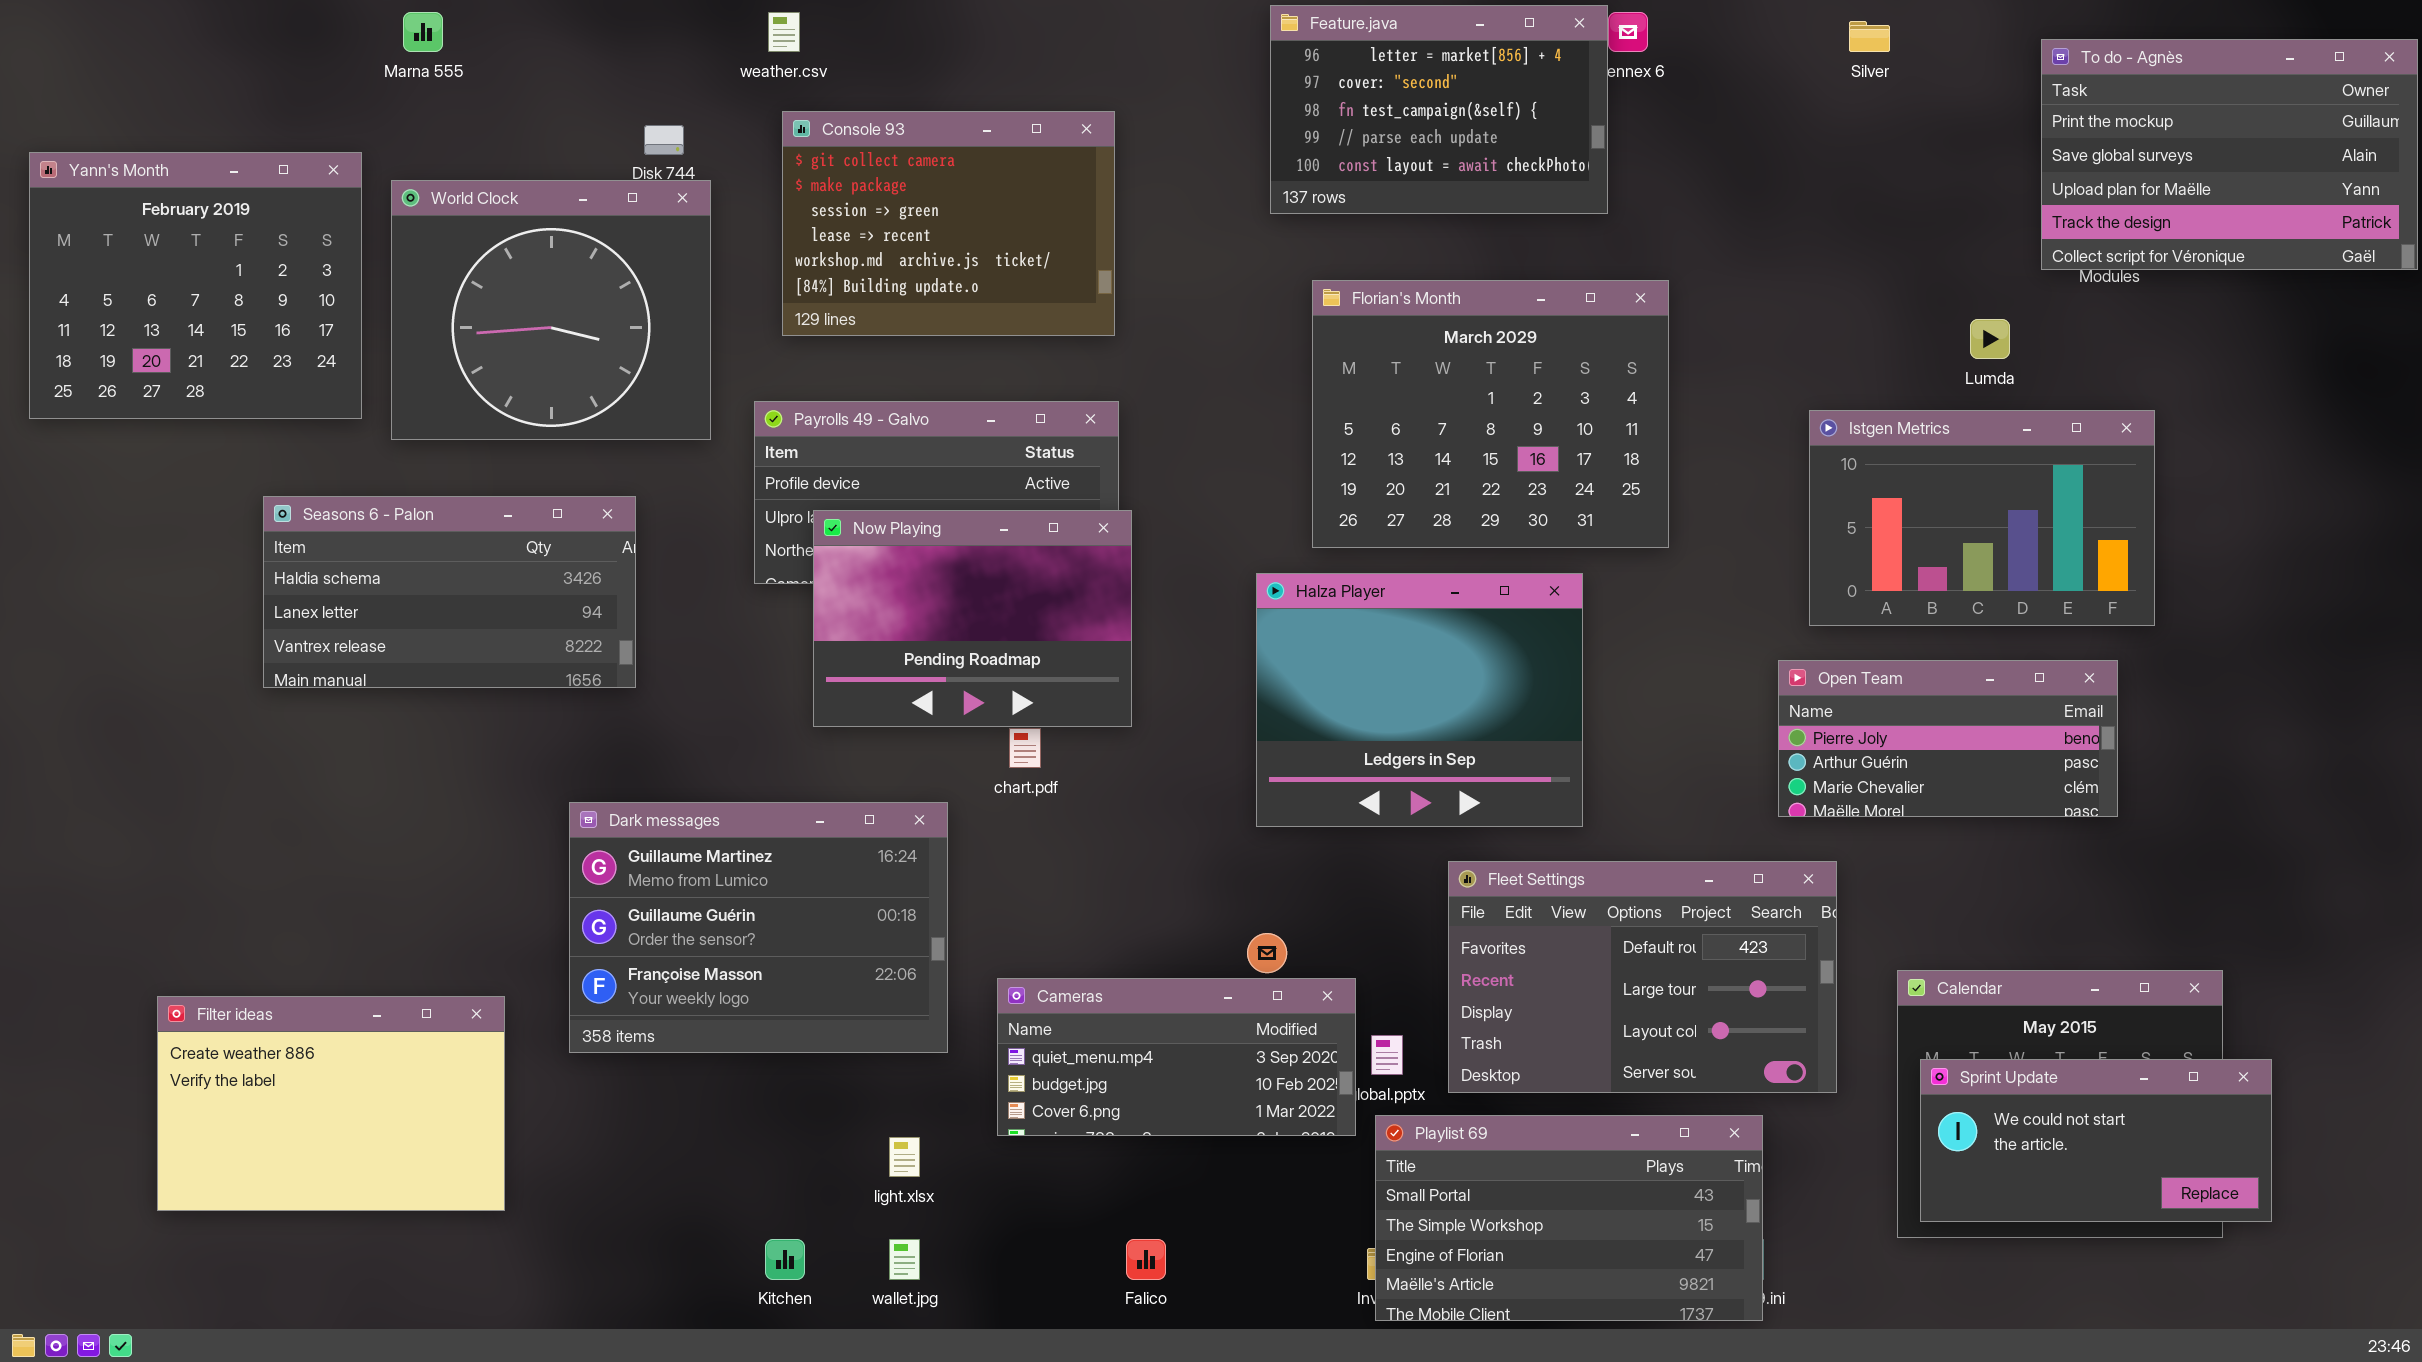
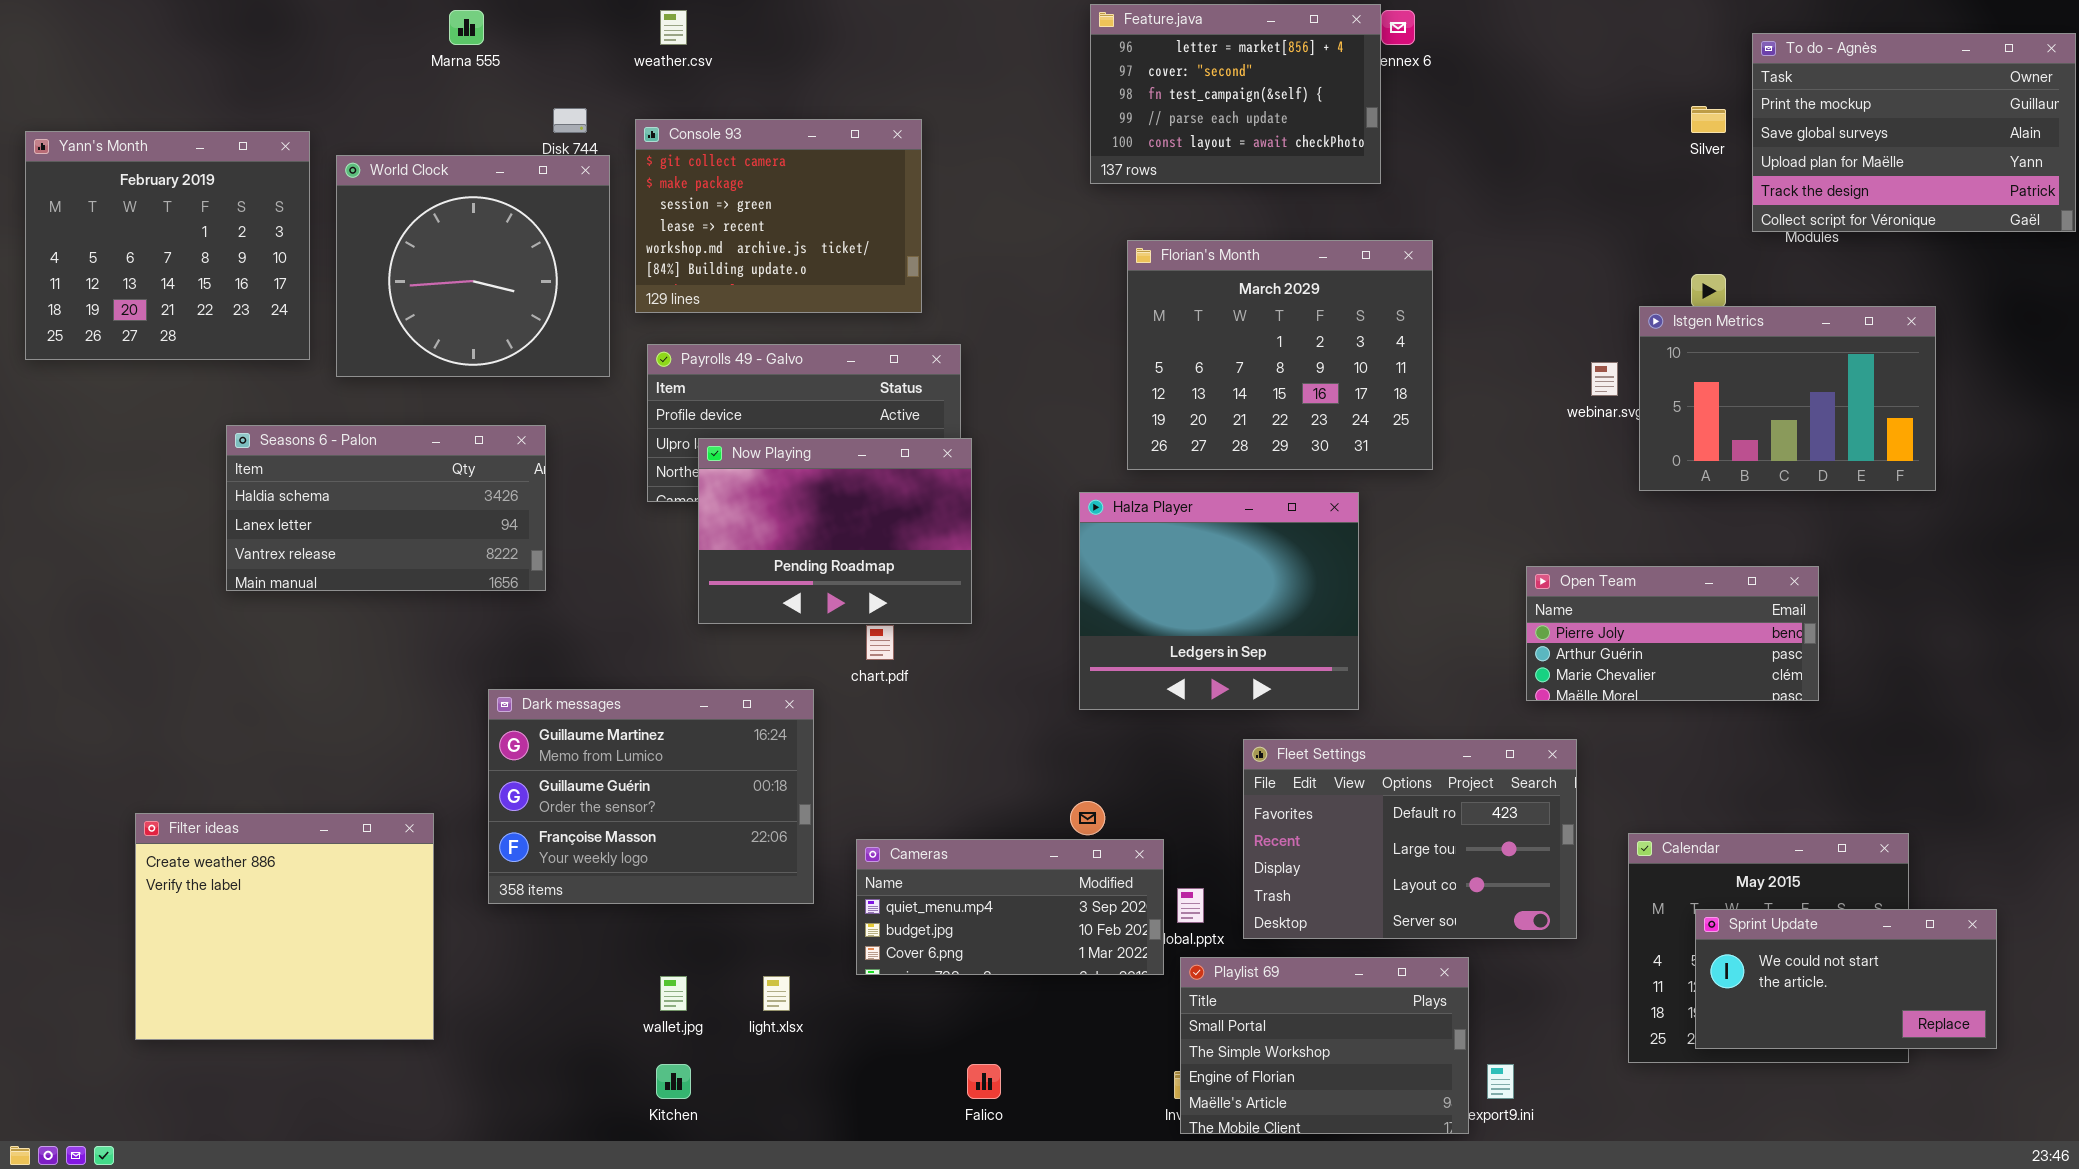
Marna 555: [403,12,443,52] -> [449,10,484,45], moved
Silver: [1849,21,1890,52] -> [1691,106,1726,133], moved
Console 93: [782,111,1115,336] -> [635,119,922,313], moved
Istgen Metrics: [1809,410,2155,626] -> [1639,306,1936,491], moved
Filter ideas: [157,996,505,1211] -> [135,813,434,1040], resized
Sprint Update: [1920,1059,2272,1222] -> [1695,909,1997,1049], moved
Playlist 69: [1375,1115,1763,1321] -> [1180,957,1469,1134], resized
wallet.jpg: [889,1239,920,1280] -> [660,976,687,1011], moved

